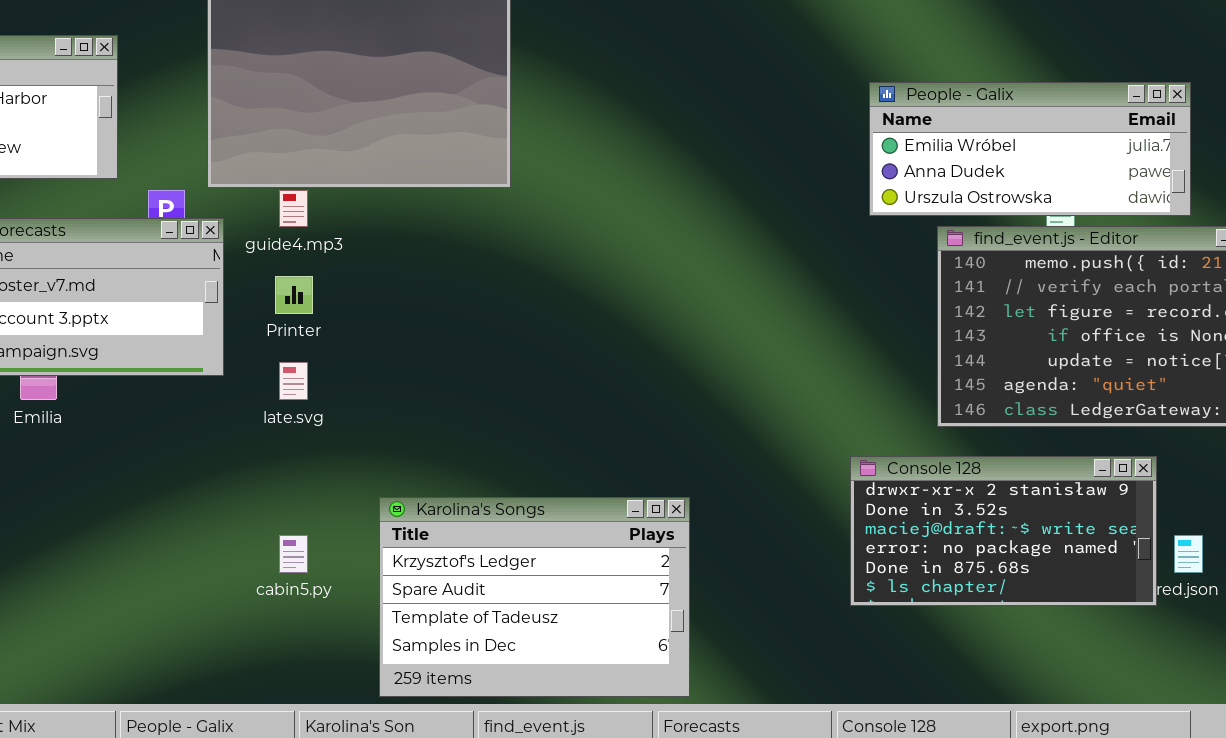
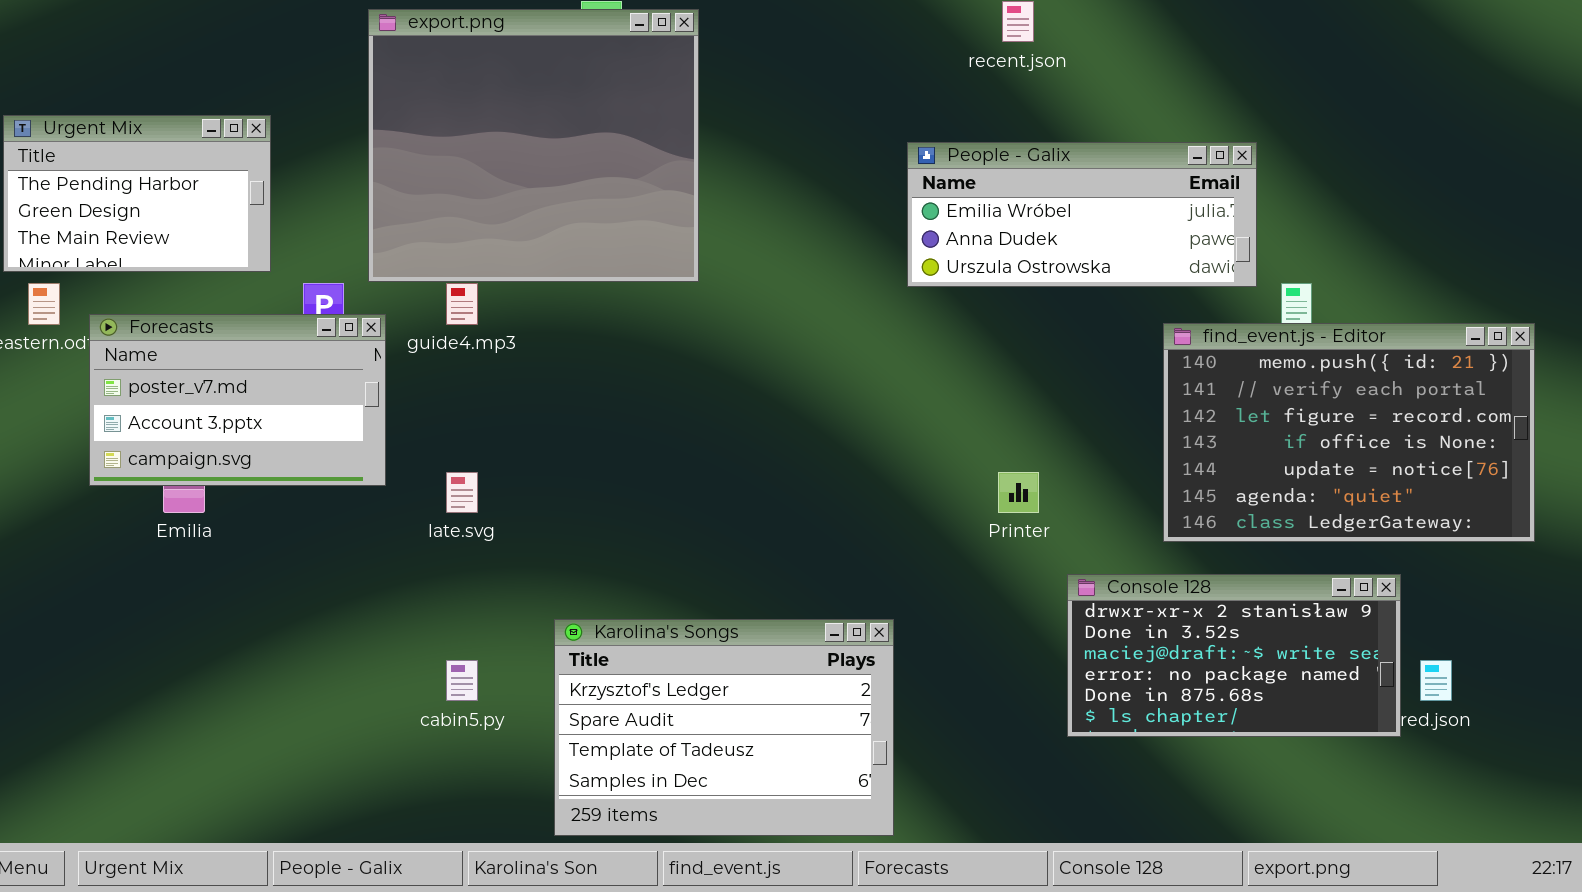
People - Galix: [869,82,1191,216] -> [907,142,1257,287], moved
Printer: [275,276,313,314] -> [998,472,1039,513], moved

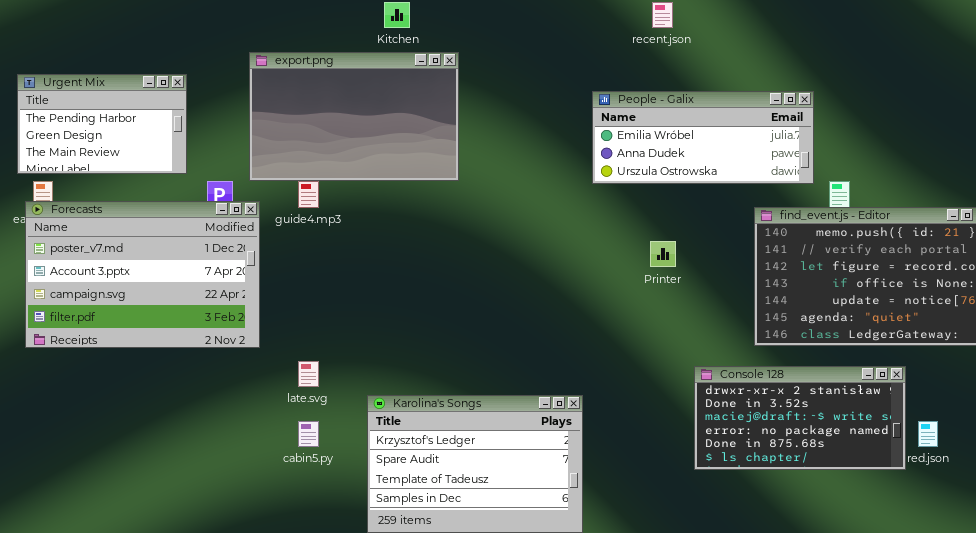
export.png: [368,9,699,282] -> [249,52,459,181], resized
Forecasts: [89,314,386,486] -> [25,201,260,348], resized
late.svg: [446,472,478,513] -> [298,361,319,387], moved
Printer: [998,472,1039,513] -> [650,241,676,267], moved

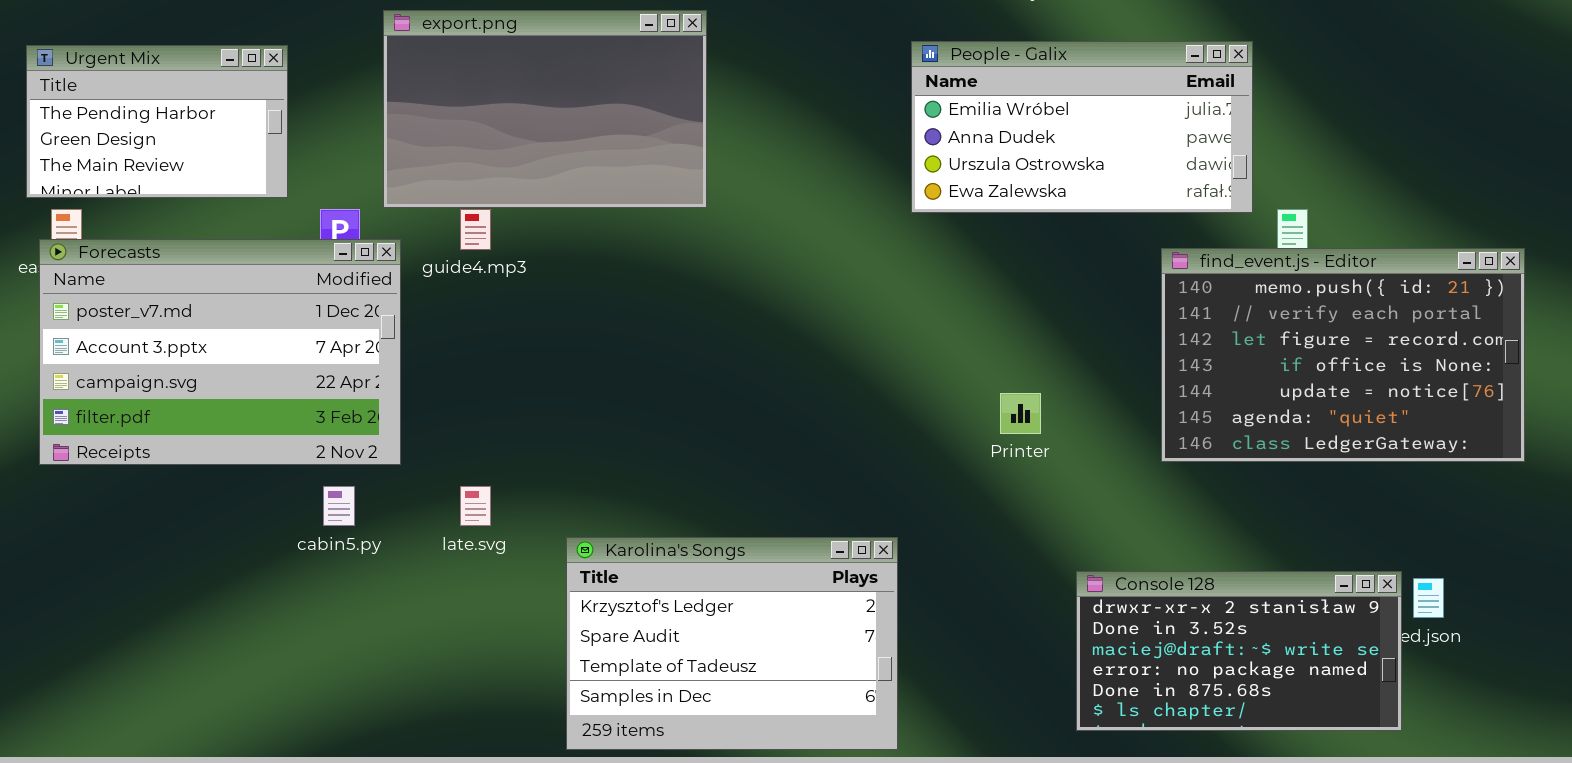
People - Galix: [592,91,814,184] -> [911,41,1253,213], resized
Printer: [650,241,676,267] -> [1000,393,1041,434], moved
Console 128: [694,366,906,470] -> [1076,571,1402,731], moved
cabin5.py: [298,421,319,447] -> [323,486,355,526], moved

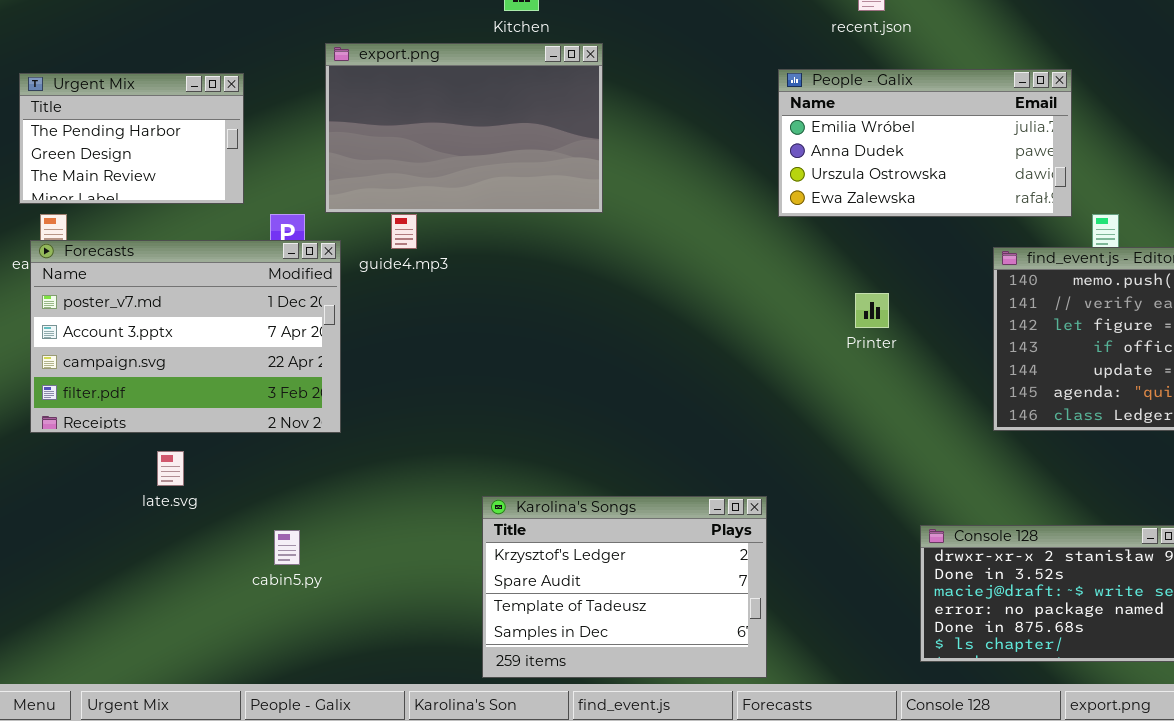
Printer: [1000,393,1041,434] -> [855,293,889,328], moved
cabin5.py: [323,486,355,526] -> [274,530,300,565], moved
late.svg: [460,486,491,526] -> [157,451,184,486], moved

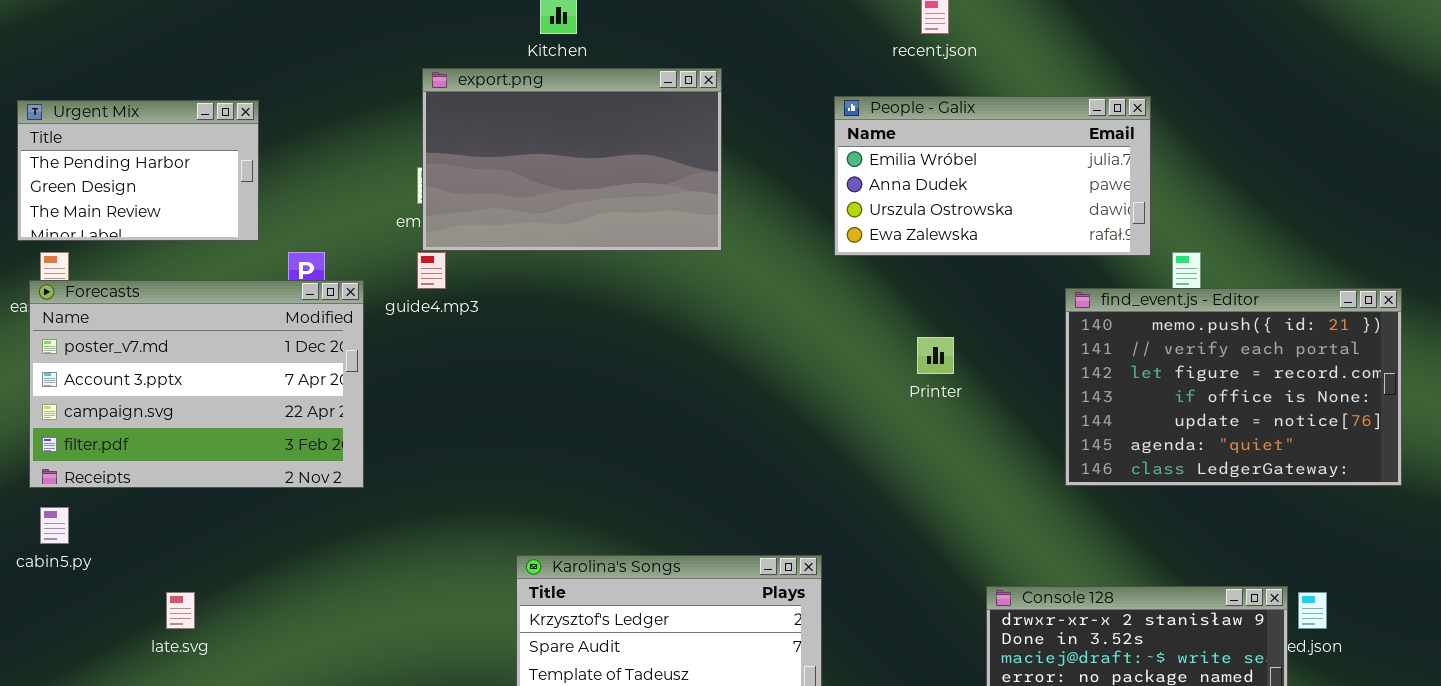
export.png: [325,43,603,213] -> [422,68,722,251], moved
late.svg: [157,451,184,486] -> [166,592,195,629], moved
cabin5.py: [274,530,300,565] -> [40,507,69,544], moved

